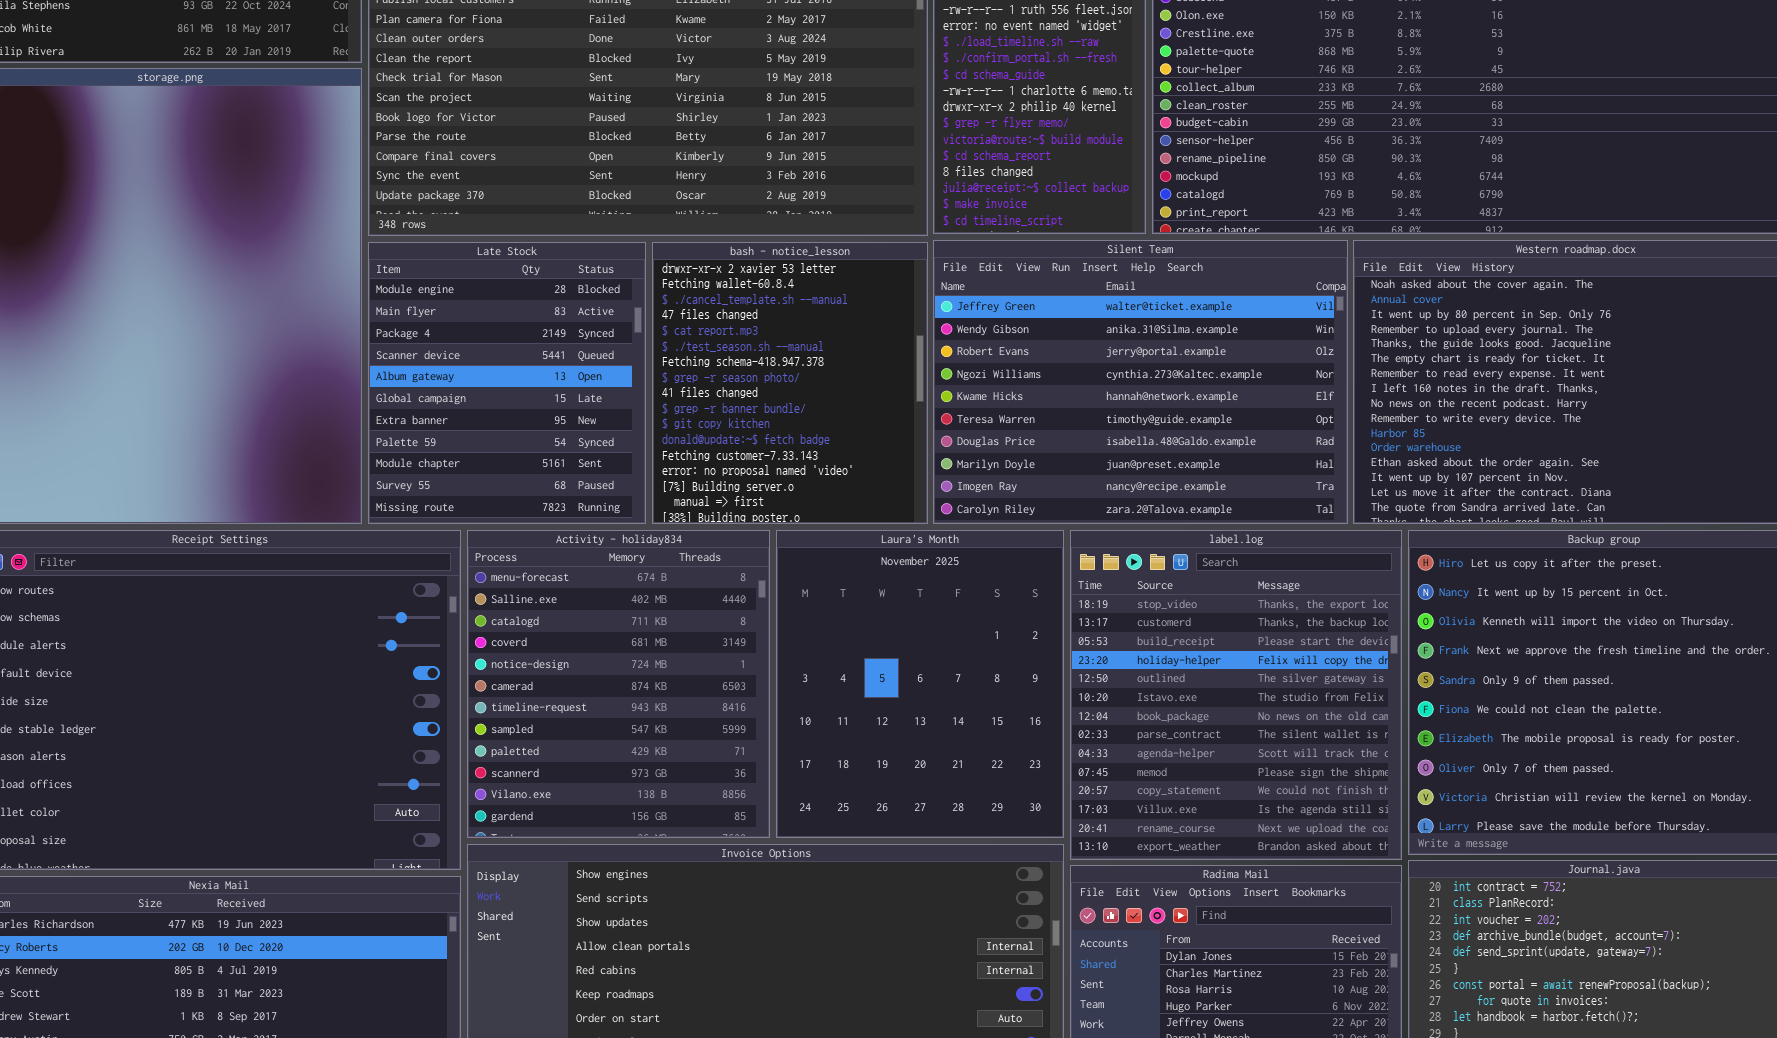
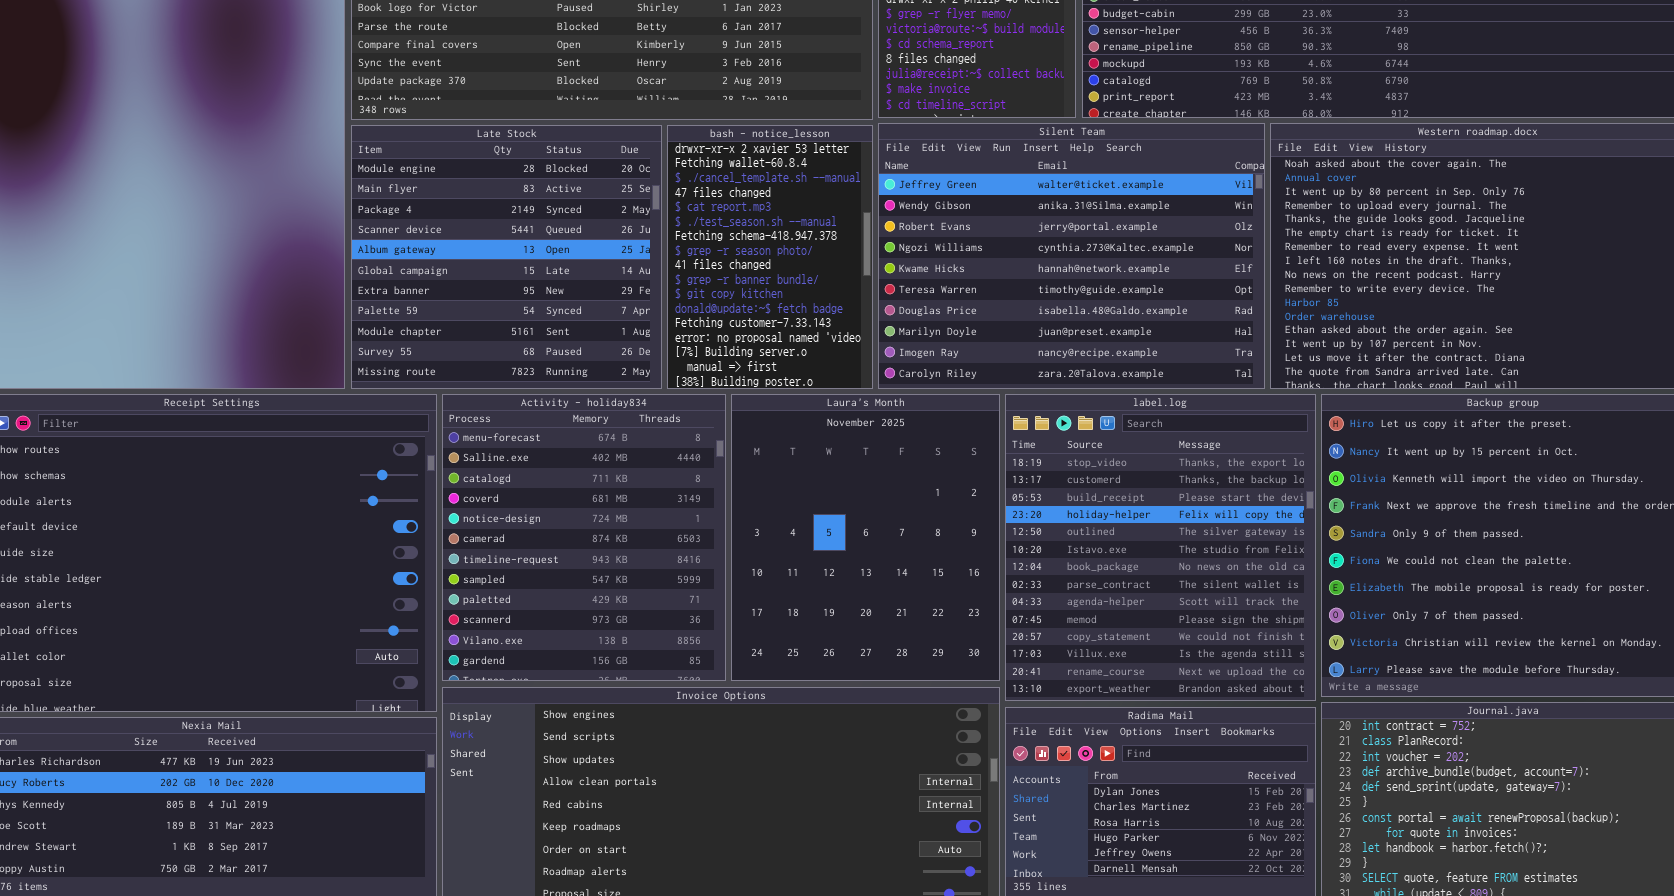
Late Stock: [368,242,646,524] -> [351,125,662,389], resized
bash - notice_lesson: [652,242,928,524] -> [667,125,873,389], resized

